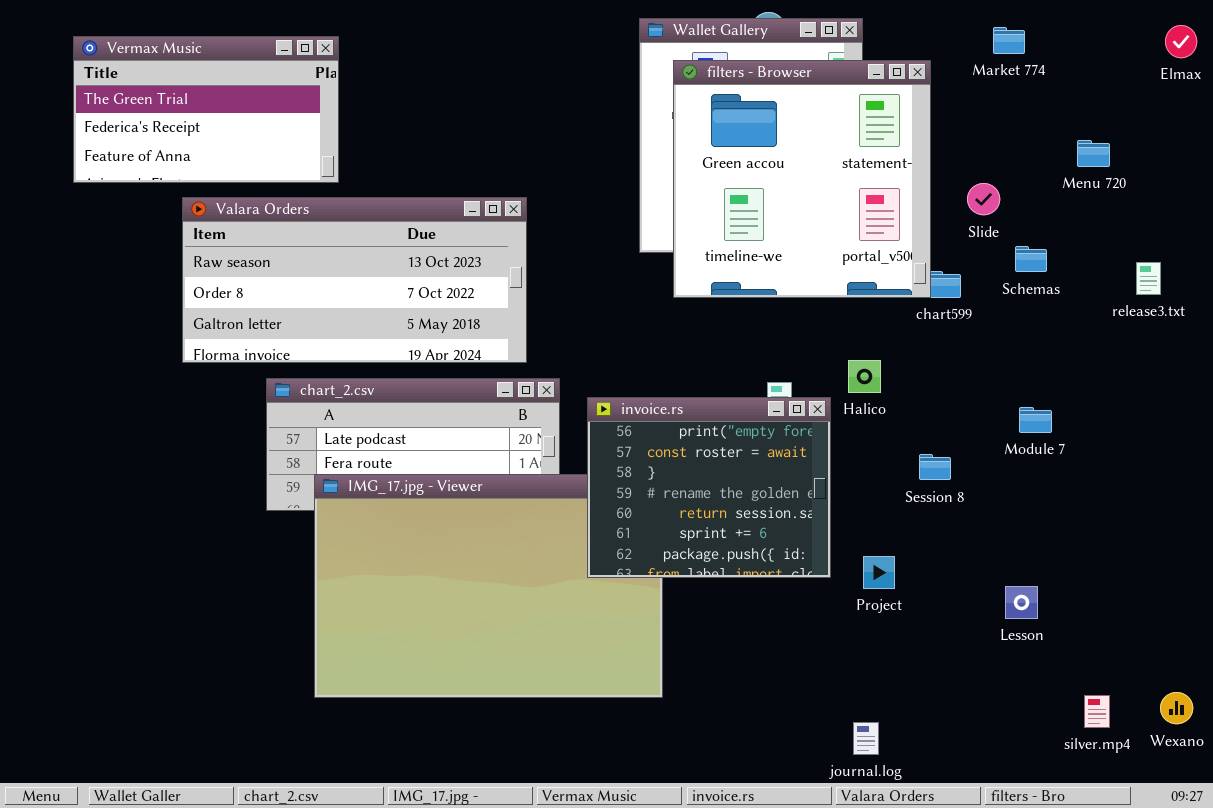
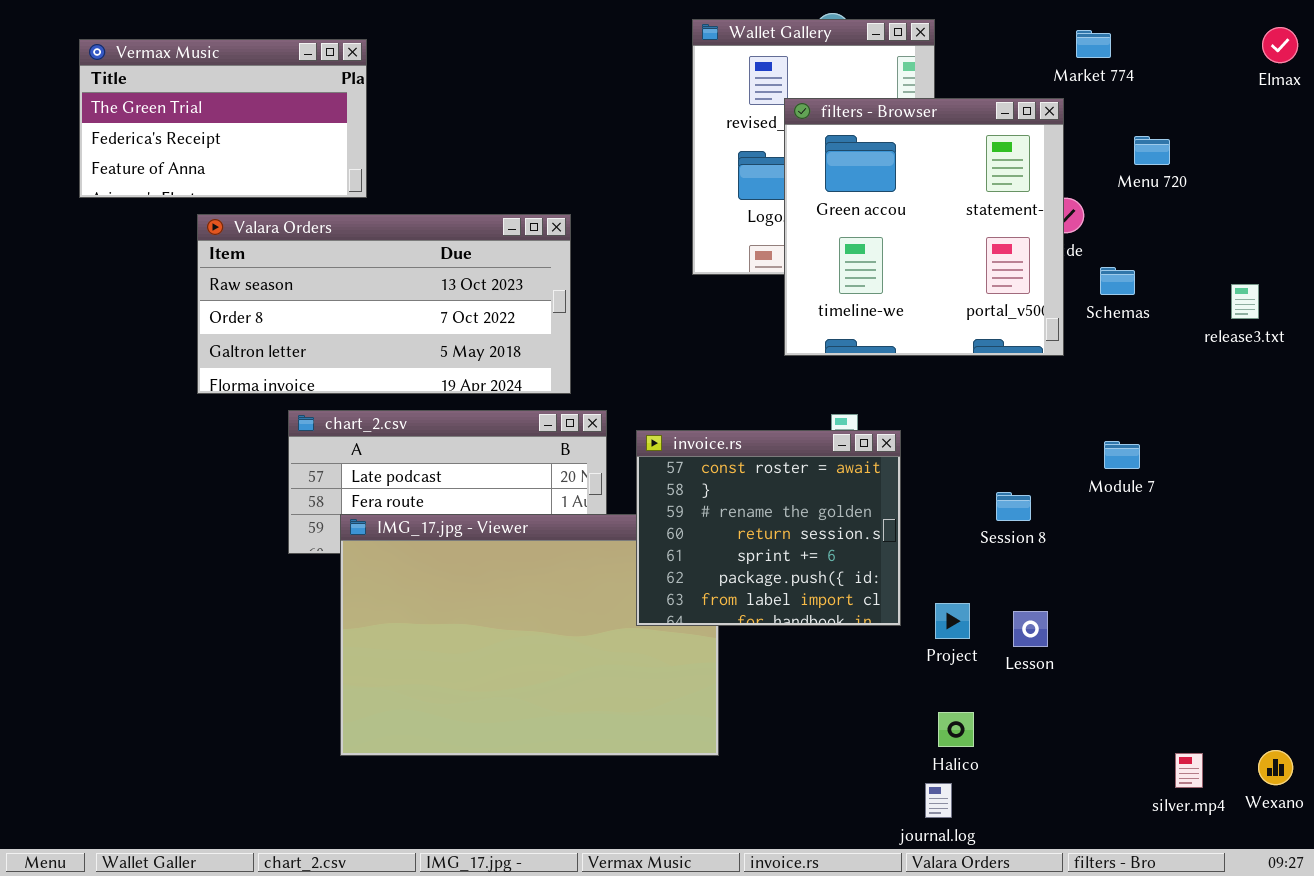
filters - Browser: [673,60,931,298] -> [784,98,1064,356], moved
Menu 720: [1077,140,1110,167] -> [1134,136,1170,165], moved
Halico: [848,360,881,393] -> [938,712,974,747], moved
invoice.rs: [587,397,831,578] -> [636,430,901,626], scrolled down 1 row
Lesson: [1005,586,1038,619] -> [1013,611,1048,647], moved

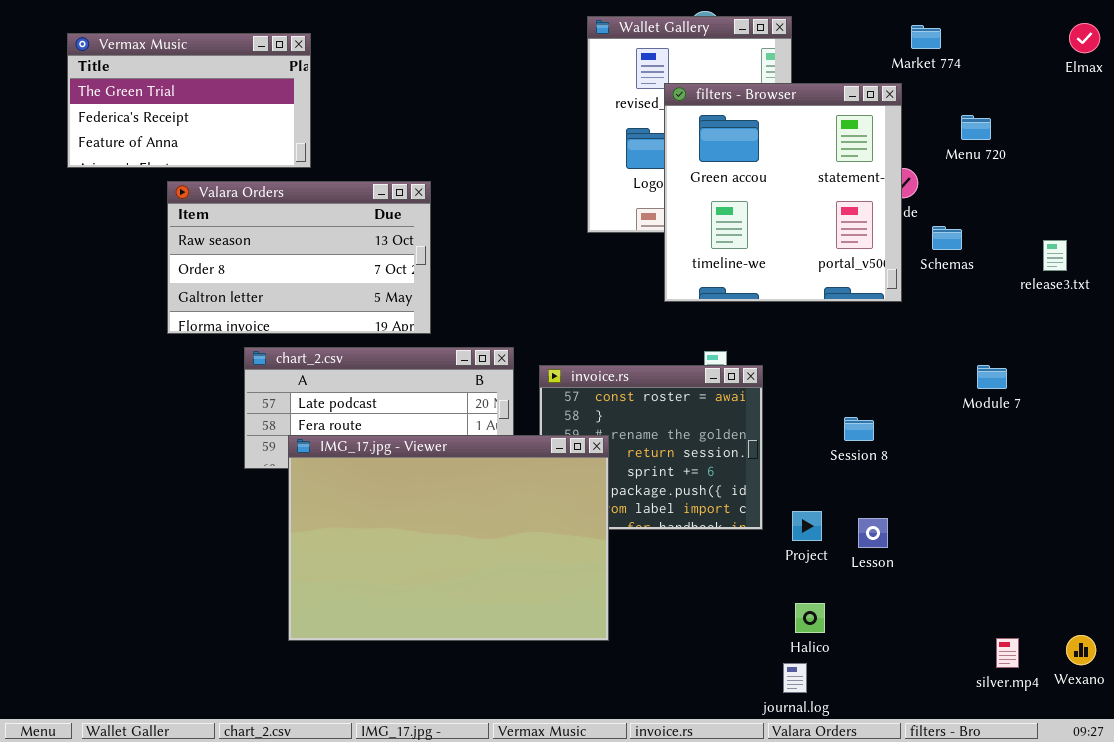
Valara Orders: [197,214,571,394] -> [167,181,431,334], resized
Module 7: [1104,441,1140,469] -> [977,365,1007,389], moved
IMG_17.jpg - Viewer: [340,514,719,756] -> [288,435,609,641], raised

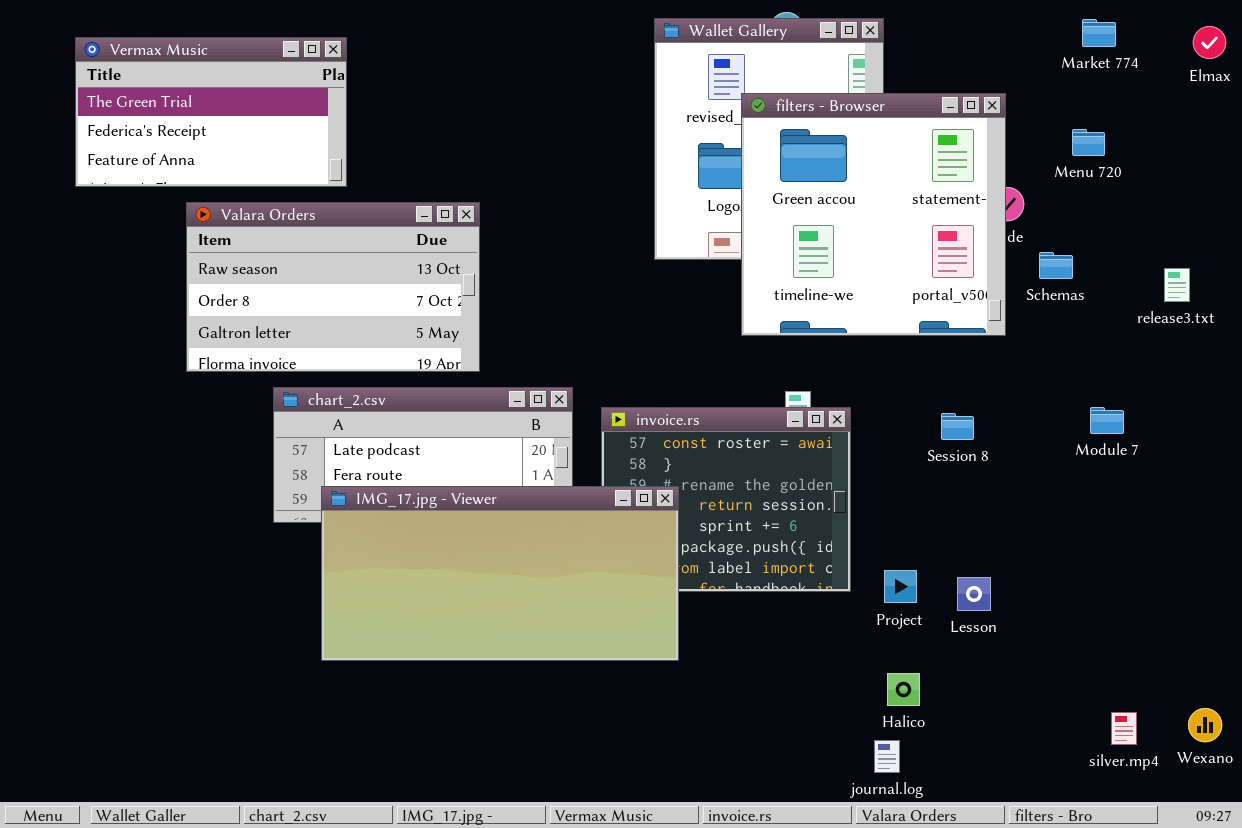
Market 774: [911,25,941,49] -> [1082,19,1116,47], moved
Session 8: [844,417,874,441] -> [941,413,974,440], moved
IMG_17.jpg - Viewer: [288,435,609,641] -> [321,486,679,661], resized

